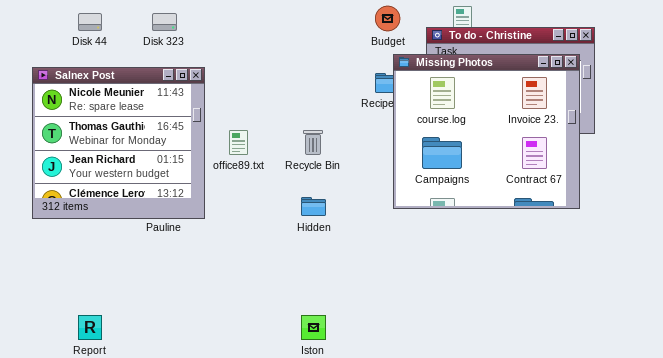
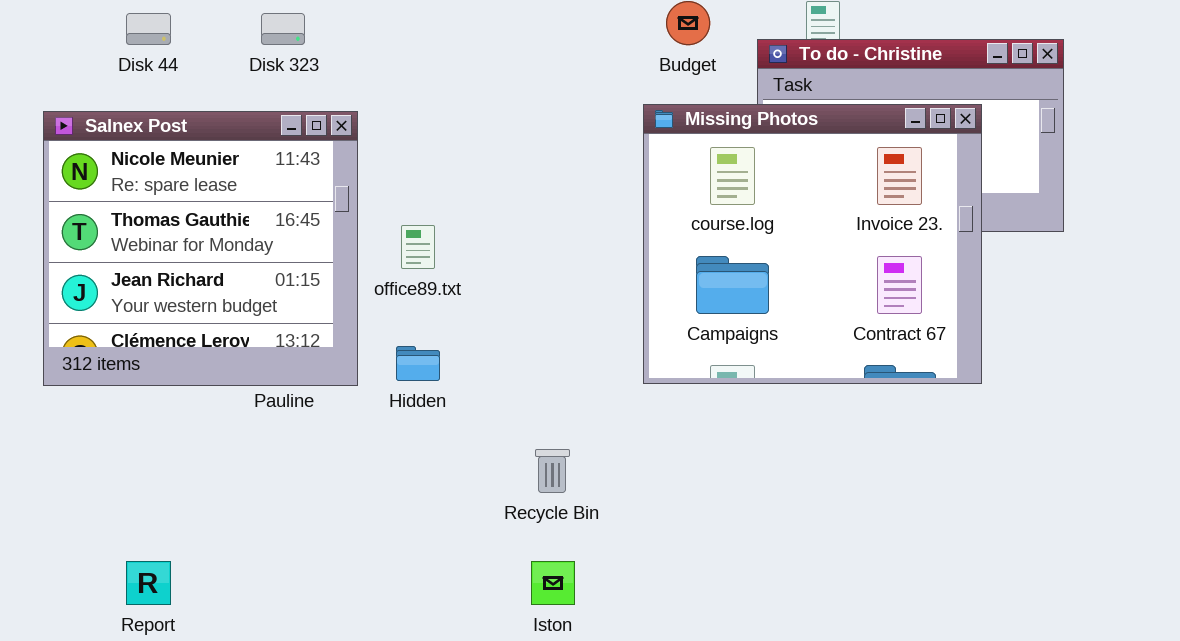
Missing Photos: [393,54,580,209] -> [643,104,982,384], moved
Recycle Bin: [303,130,323,155] -> [535,449,570,493], moved
Hidden: [301,197,326,216] -> [396,346,440,381], moved

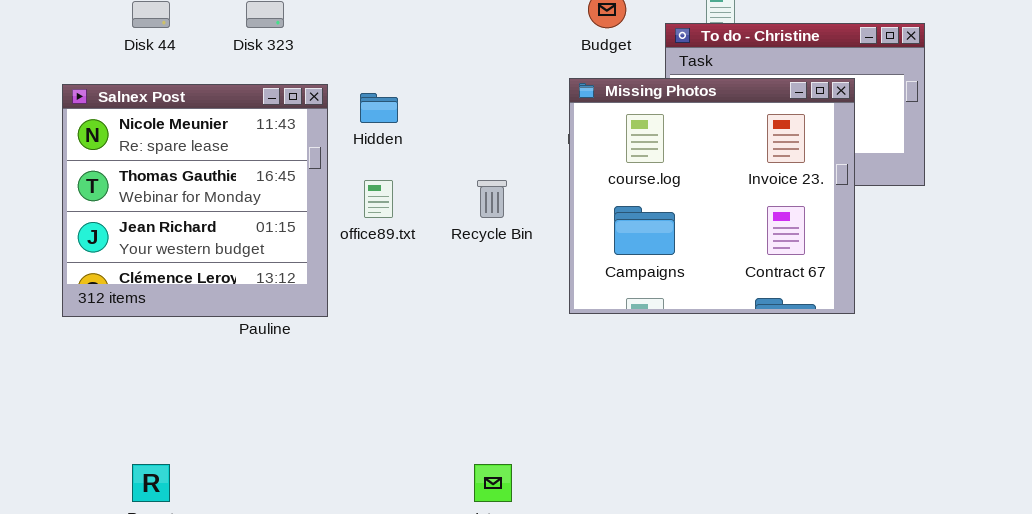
Hidden: [396,346,440,381] -> [360,93,398,123], moved
Recycle Bin: [535,449,570,493] -> [477,180,507,218], moved

